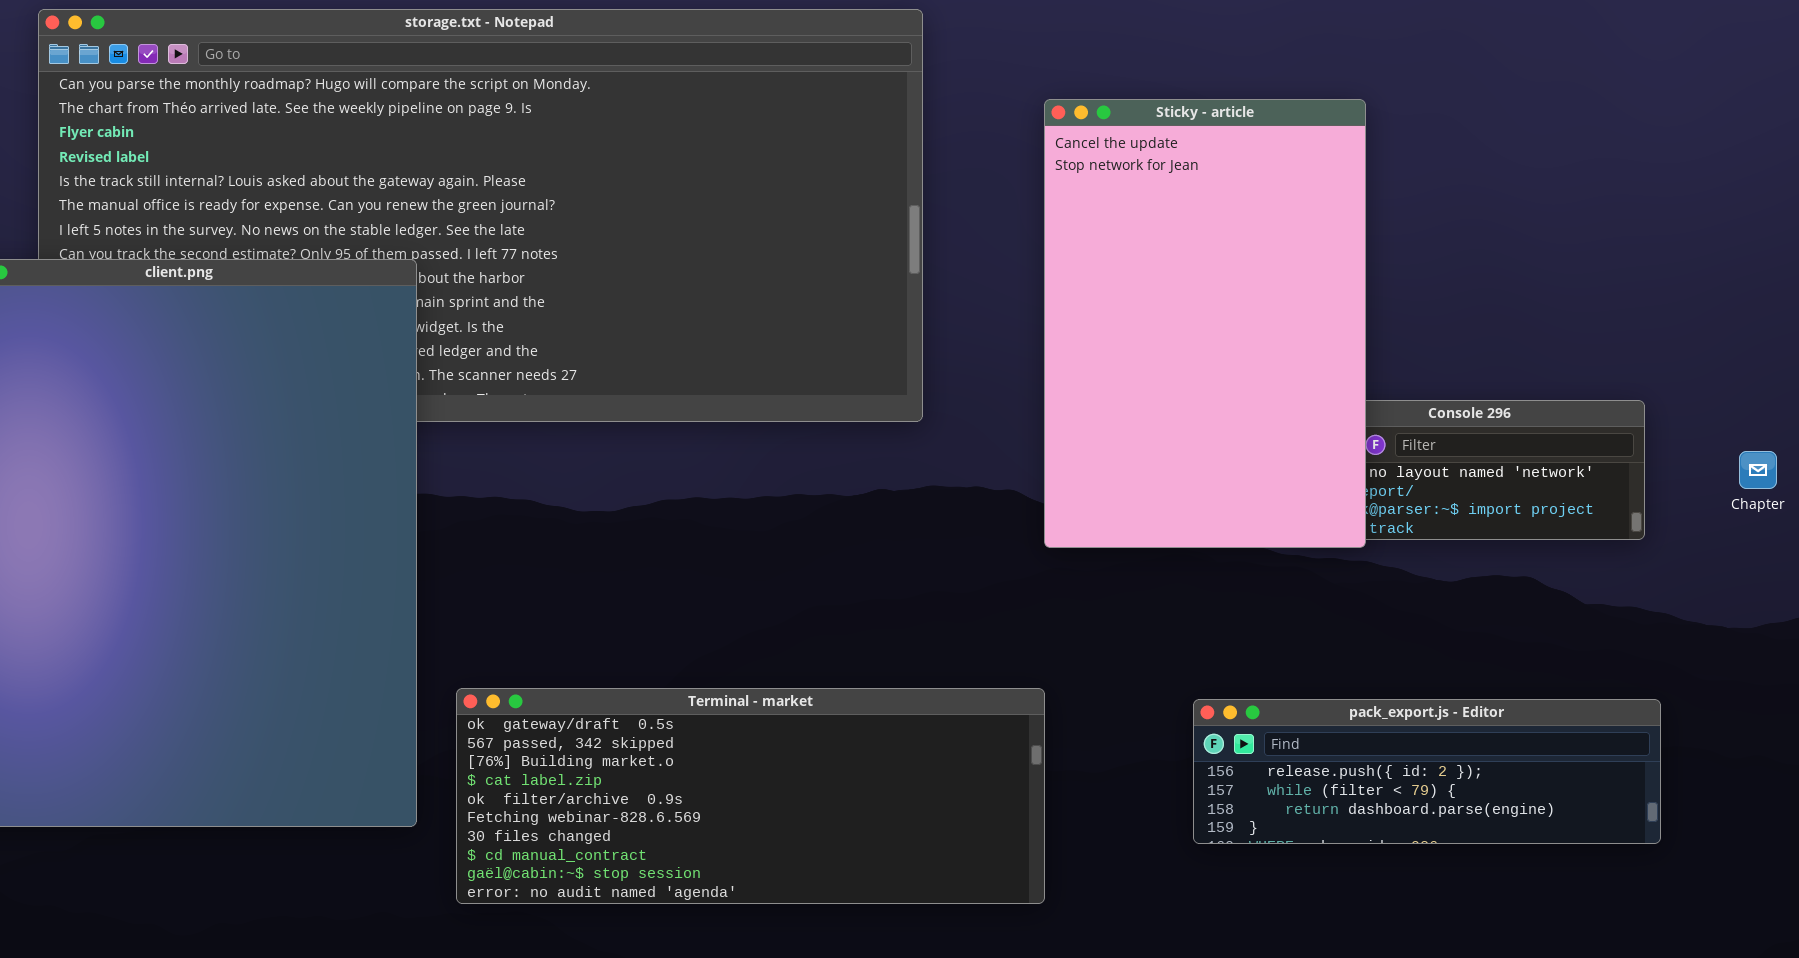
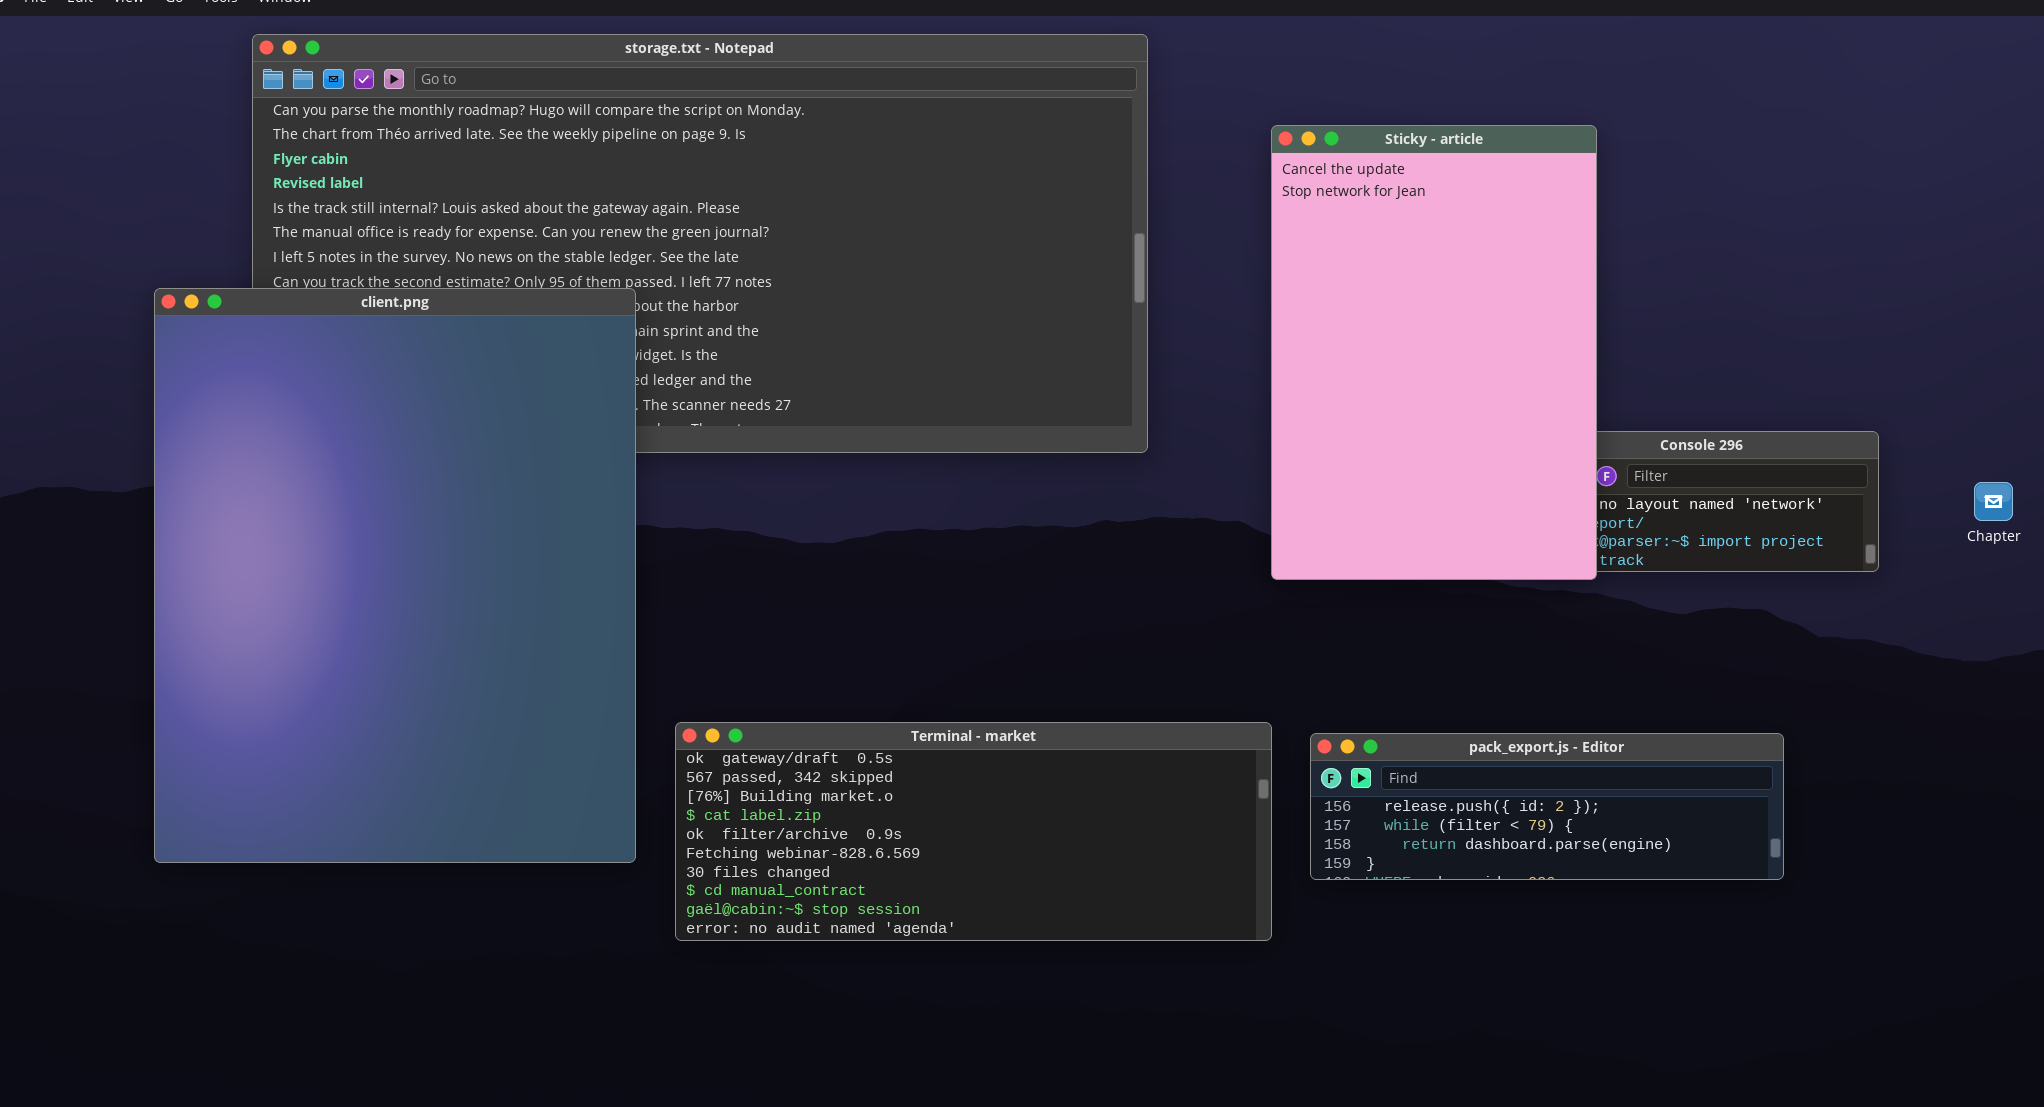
pack_export.js - Editor: [1193,699,1661,844] -> [1310,733,1784,880], moved

